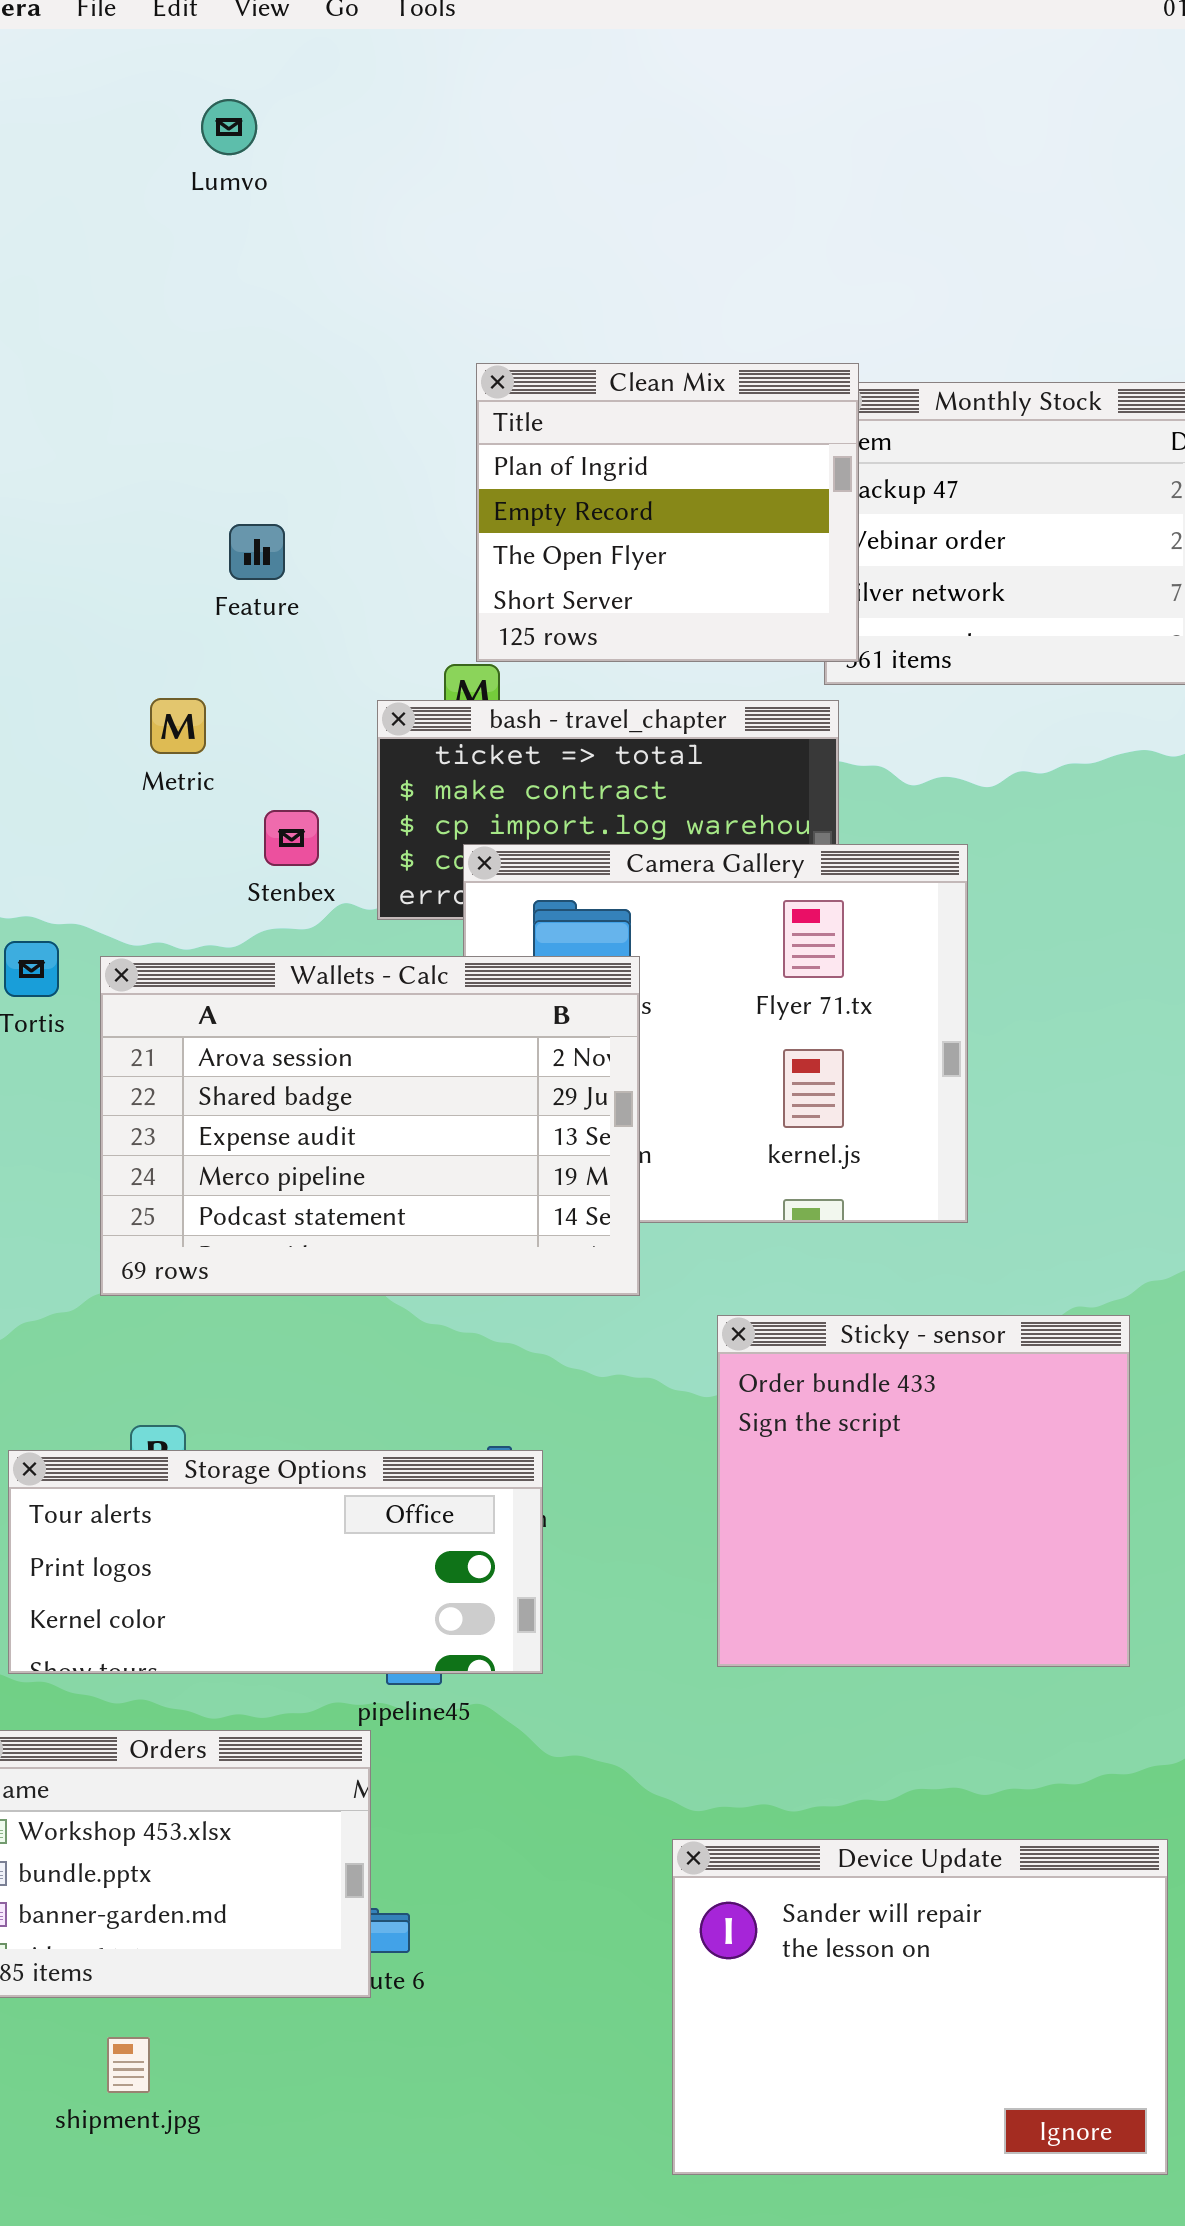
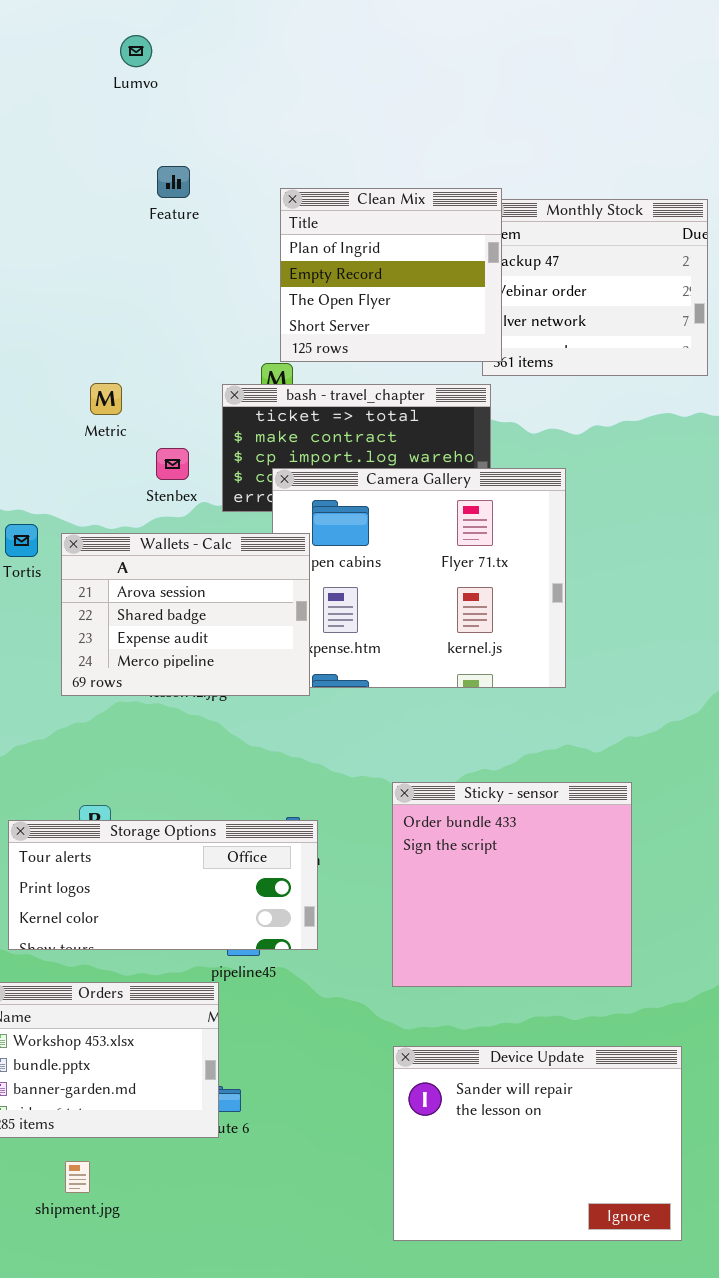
Feature: [229,524,285,580] -> [157,166,190,198], moved
Wallets - Calc: [100,956,640,1296] -> [61,533,310,696], resized
Sticky - sensor: [717,1315,1130,1667] -> [392,782,632,987], moved

